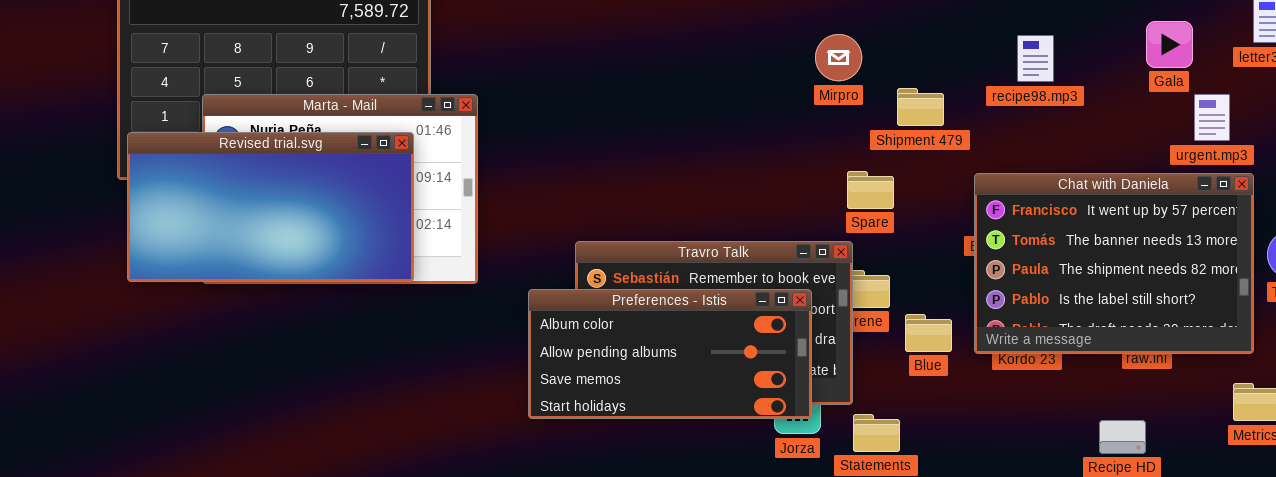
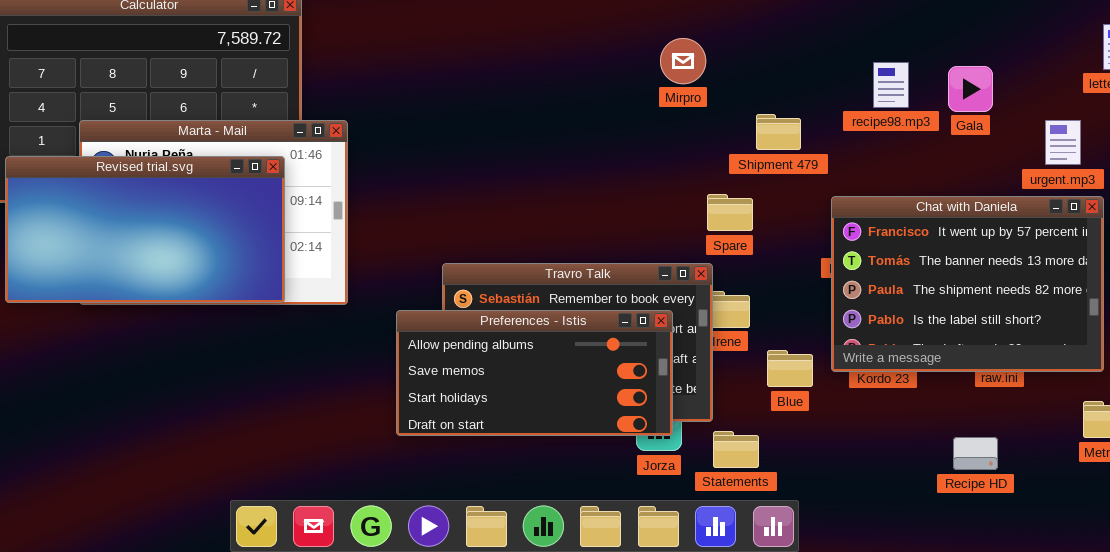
Gala: [1146,21,1193,68] -> [948,66,993,112], moved
Mirpro: [815,34,862,81] -> [660,38,706,84], moved
Preferences - Istis: [528,289,812,419] -> [396,310,673,436], scrolled down 1 row
Blue: [905,314,952,352] -> [767,350,813,387], moved

